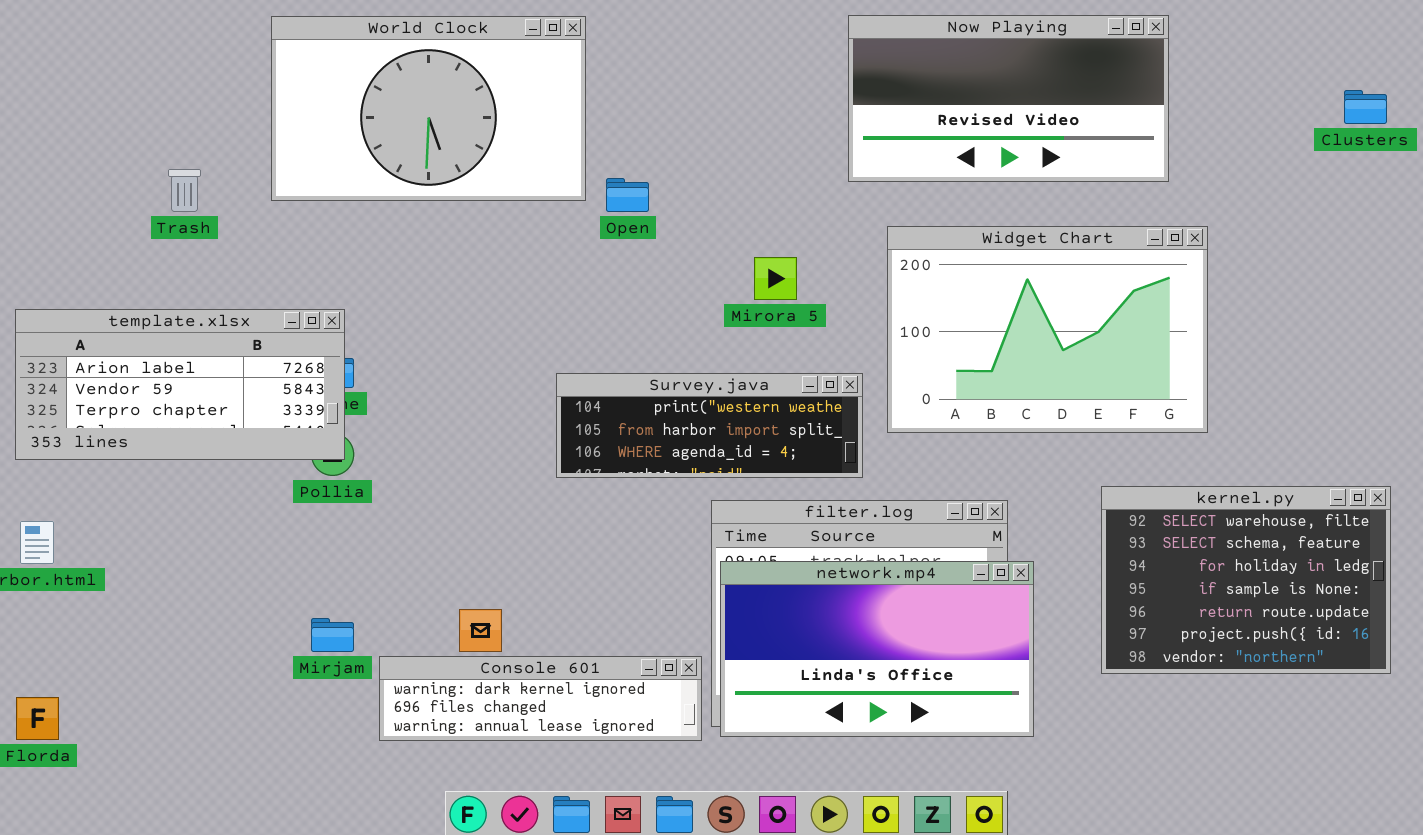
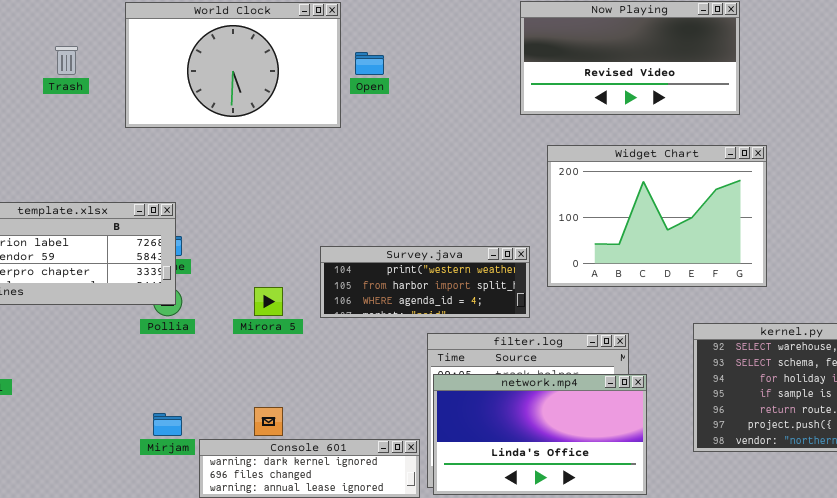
Trash: [168,169,201,212] -> [55,46,78,75], moved
Open: [606,178,649,212] -> [355,52,384,75], moved
Mirora 5: [754,257,797,300] -> [254,287,283,316], moved

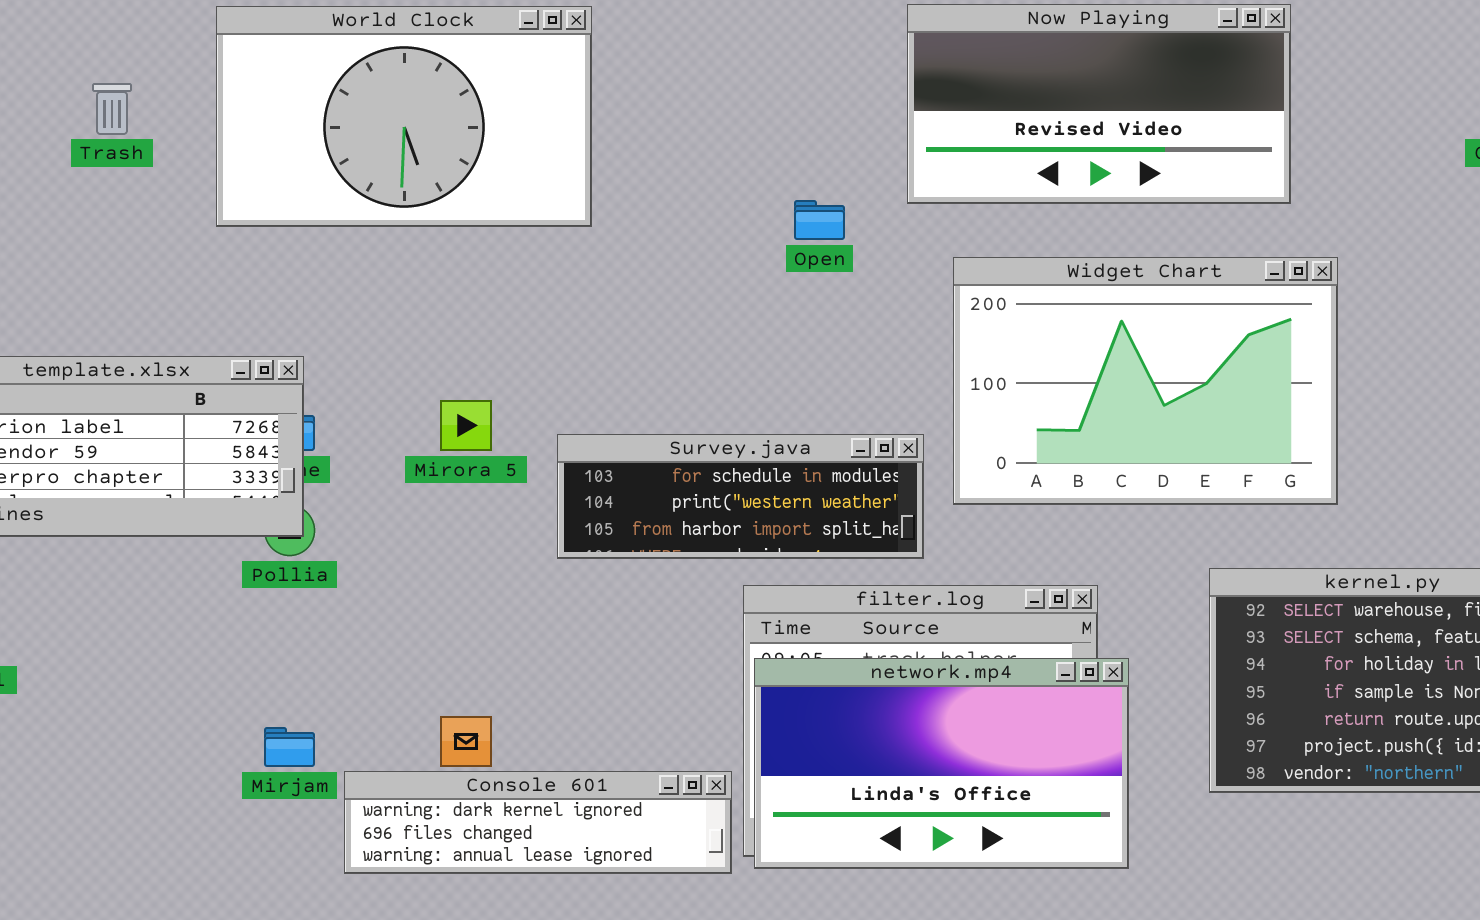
Open: [355,52,384,75] -> [794,200,845,240], moved
Survey.java: [320,246,530,318] -> [557,434,924,559], scrolled up 1 row
Mirora 5: [254,287,283,316] -> [440,400,492,451], moved

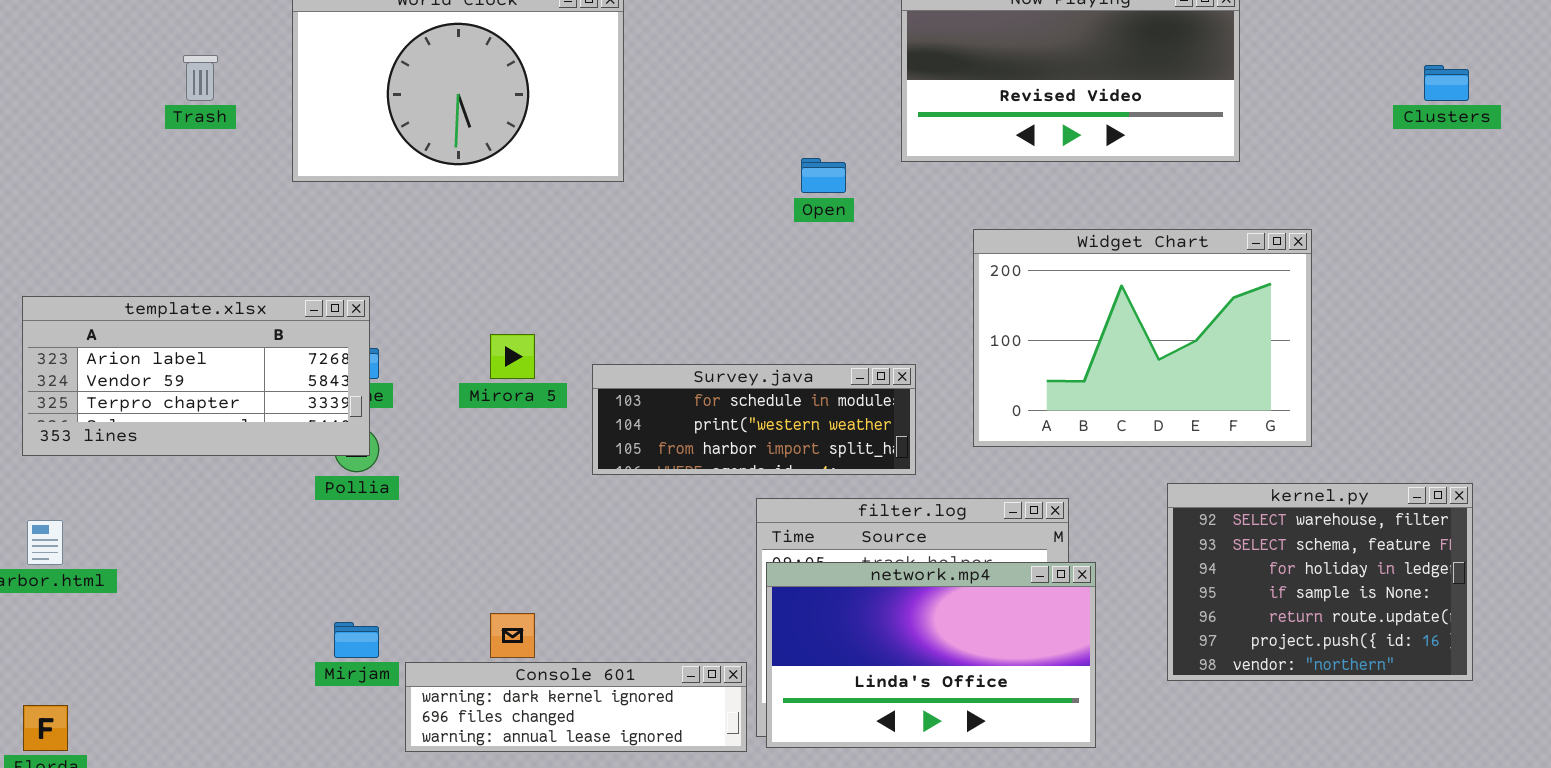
Widget Chart: [953,257,1338,505] -> [973,229,1312,447], moved

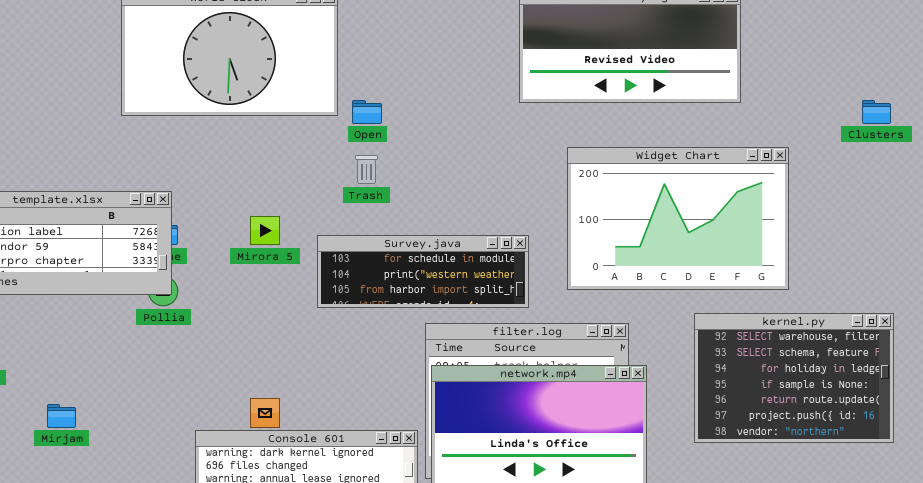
Trash: [183,55,218,101] -> [355,155,378,184], moved
Clusters: [1424,65,1469,101] -> [862,100,891,124], moved
Open: [801,158,846,193] -> [352,100,382,124], moved
Mirjam: [334,622,379,658] -> [47,404,76,428], moved

